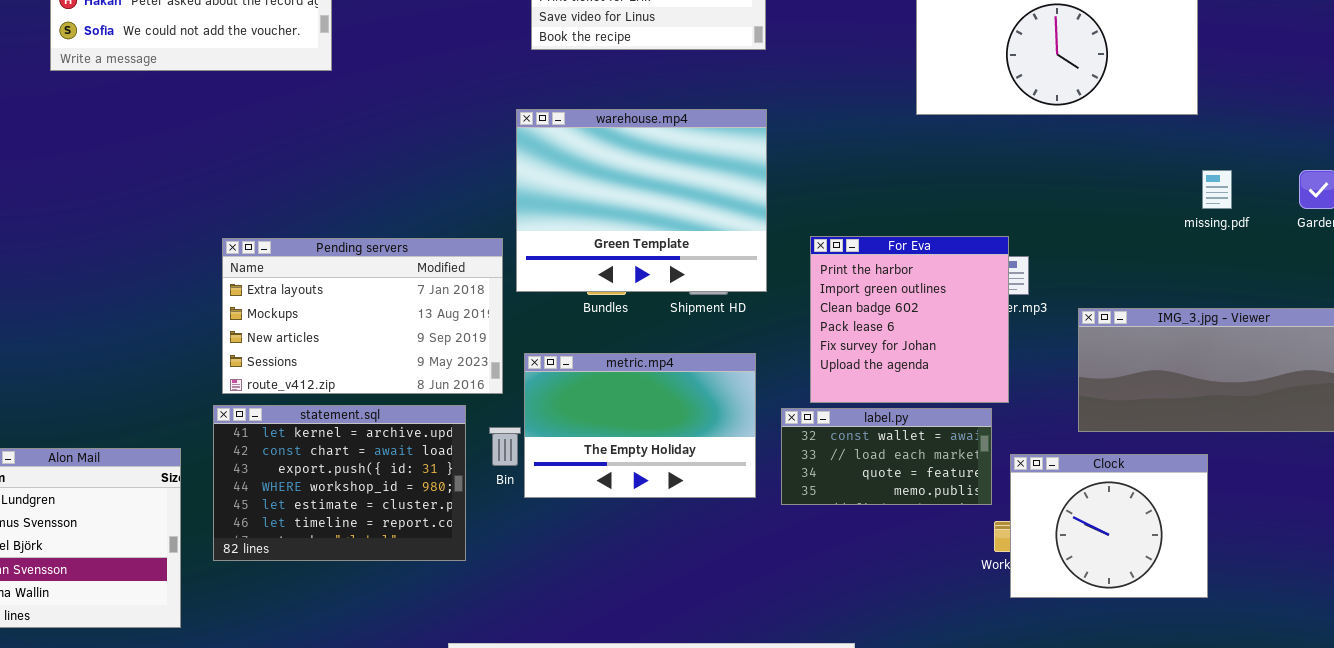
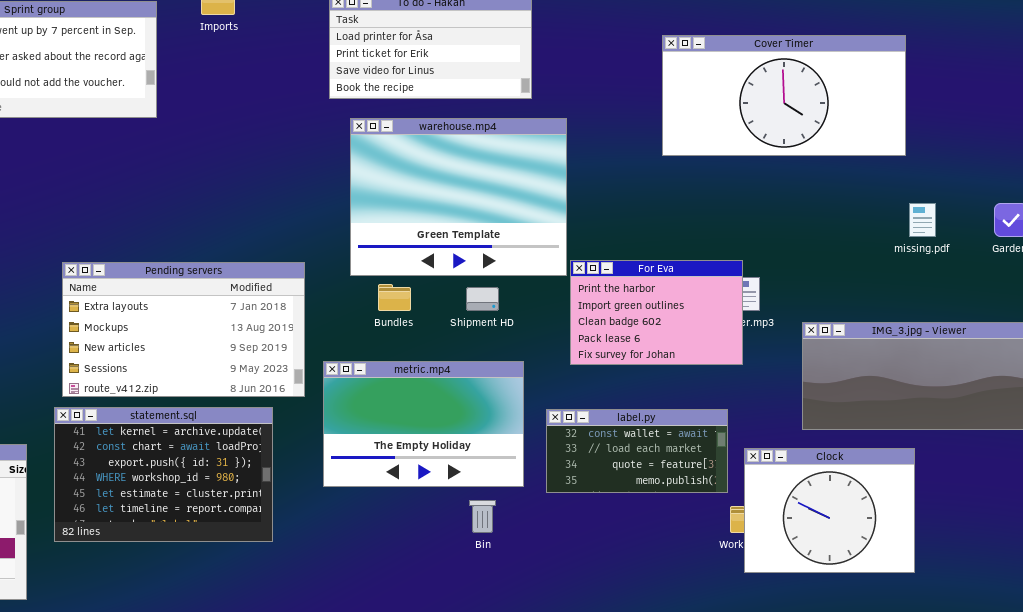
warehouse.mp4: [516,109,767,292] -> [350,118,567,276], moved
For Eva: [810,236,1009,403] -> [570,260,743,365], resized
Bin: [489,427,521,466] -> [469,500,496,533], moved

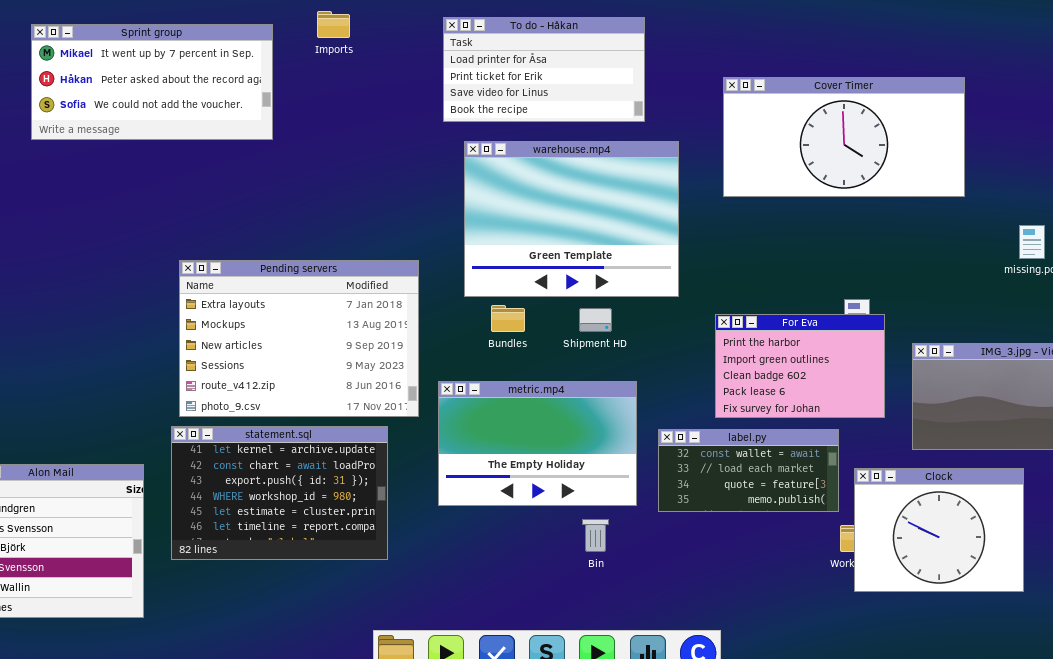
Cover Timer: [662,35,906,156] -> [723,77,965,197], moved
For Eva: [570,260,743,365] -> [715,314,885,418], moved
Pending servers: [62,262,305,397] -> [179,260,419,417], resized

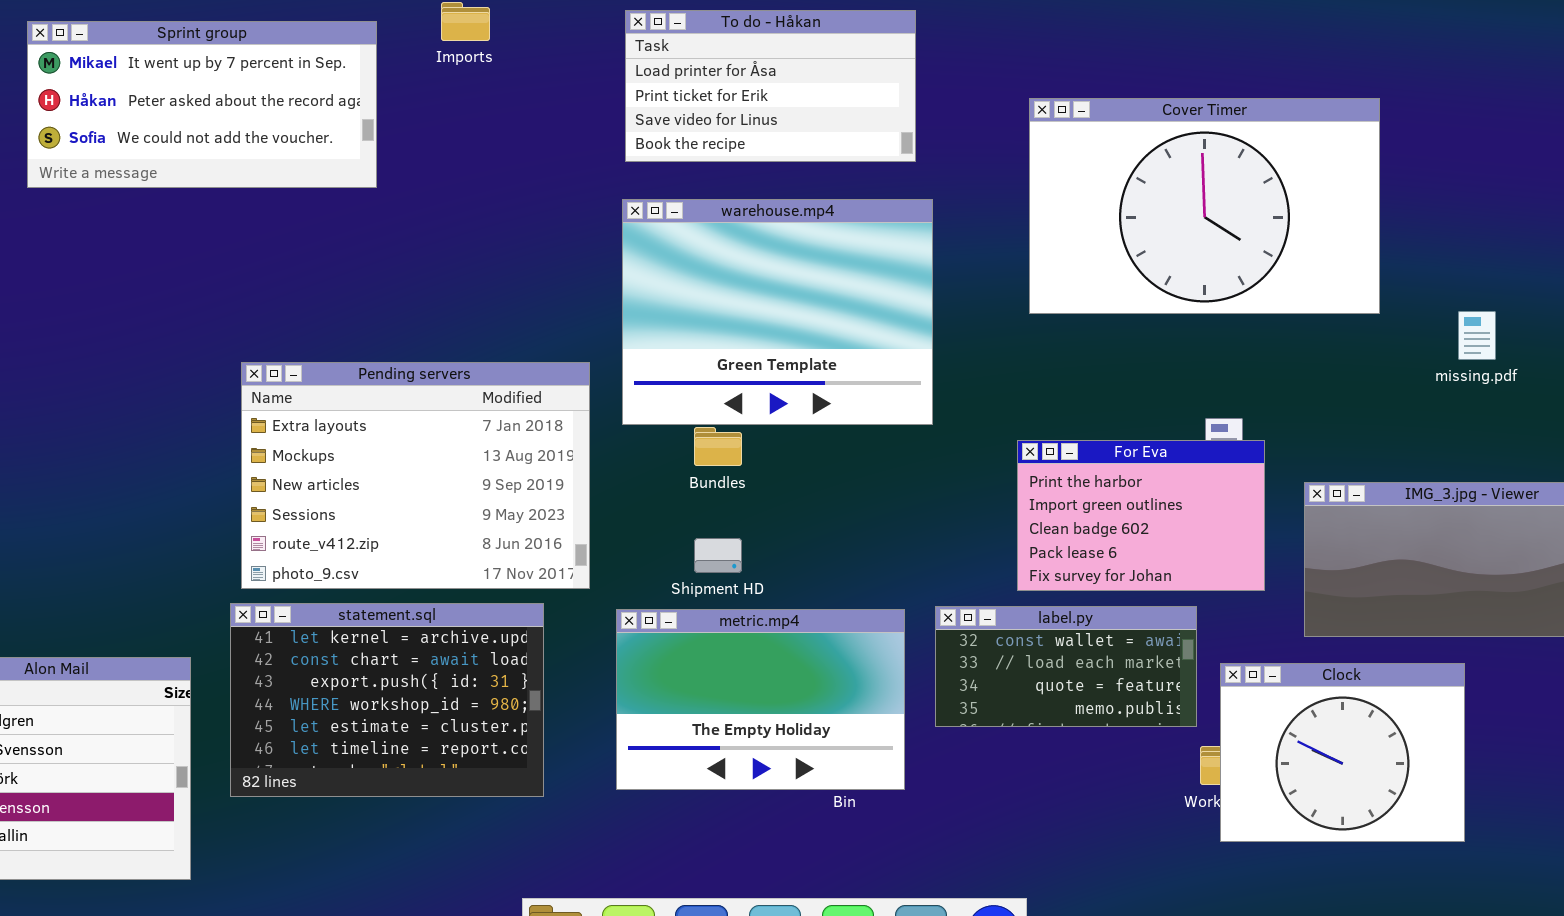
Cover Timer: [723,77,965,197] -> [1029,98,1380,314], resized
warehouse.mp4: [464,141,679,297] -> [622,199,933,425], moved
Shipment HD: [579,308,612,332] -> [694,538,742,573], moved
metric.mp4: [438,381,637,506] -> [616,609,905,790], moved

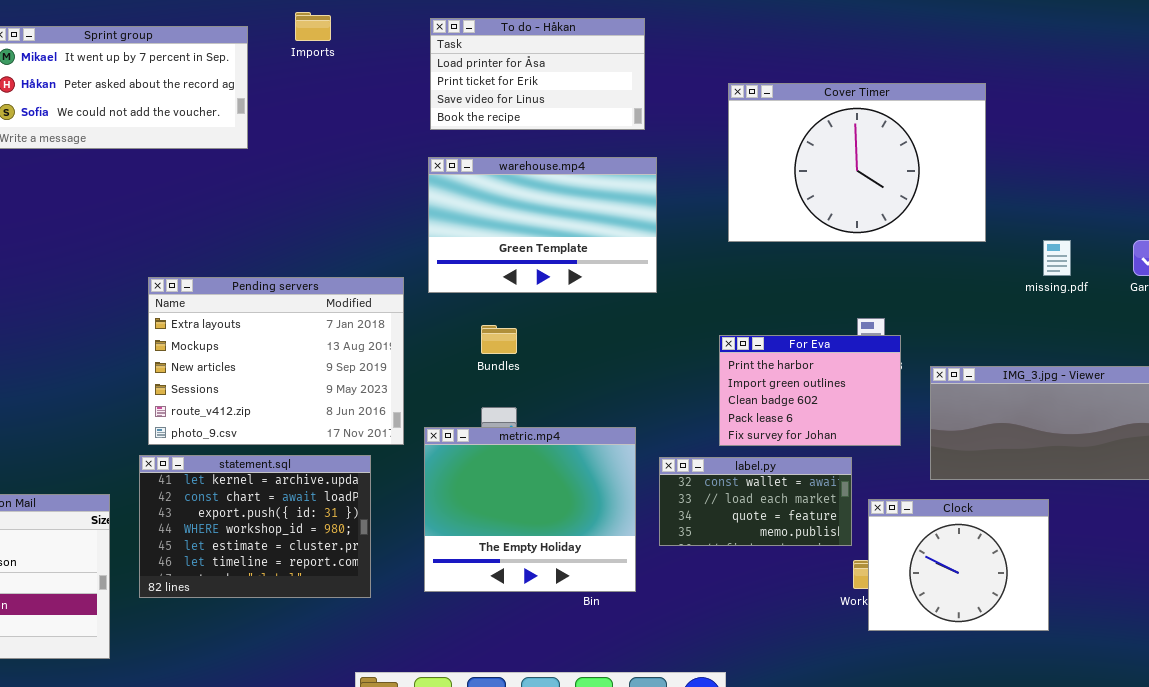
warehouse.mp4: [622,199,933,425] -> [428,157,657,293], resized
metric.mp4: [616,609,905,790] -> [424,427,636,592], resized

